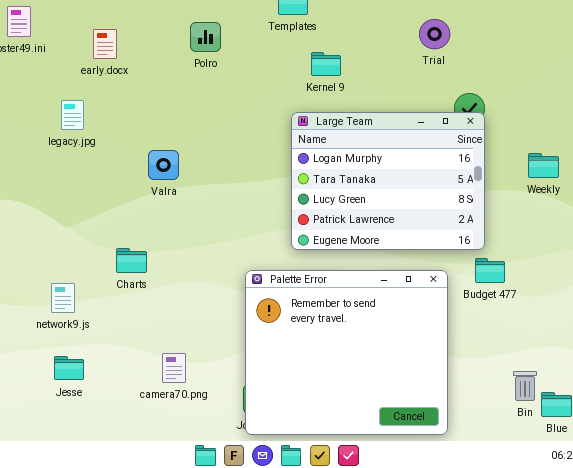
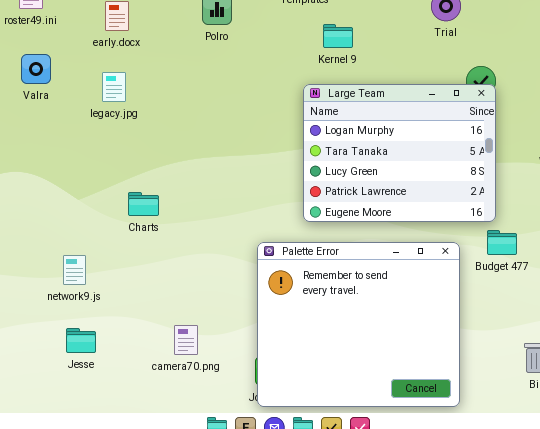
legacy.jpg: [61,100,84,130] -> [102,72,126,102], moved
Valra: [148,150,179,180] -> [21,54,51,84], moved
Charts: [116,248,147,273] -> [128,192,159,216], moved

